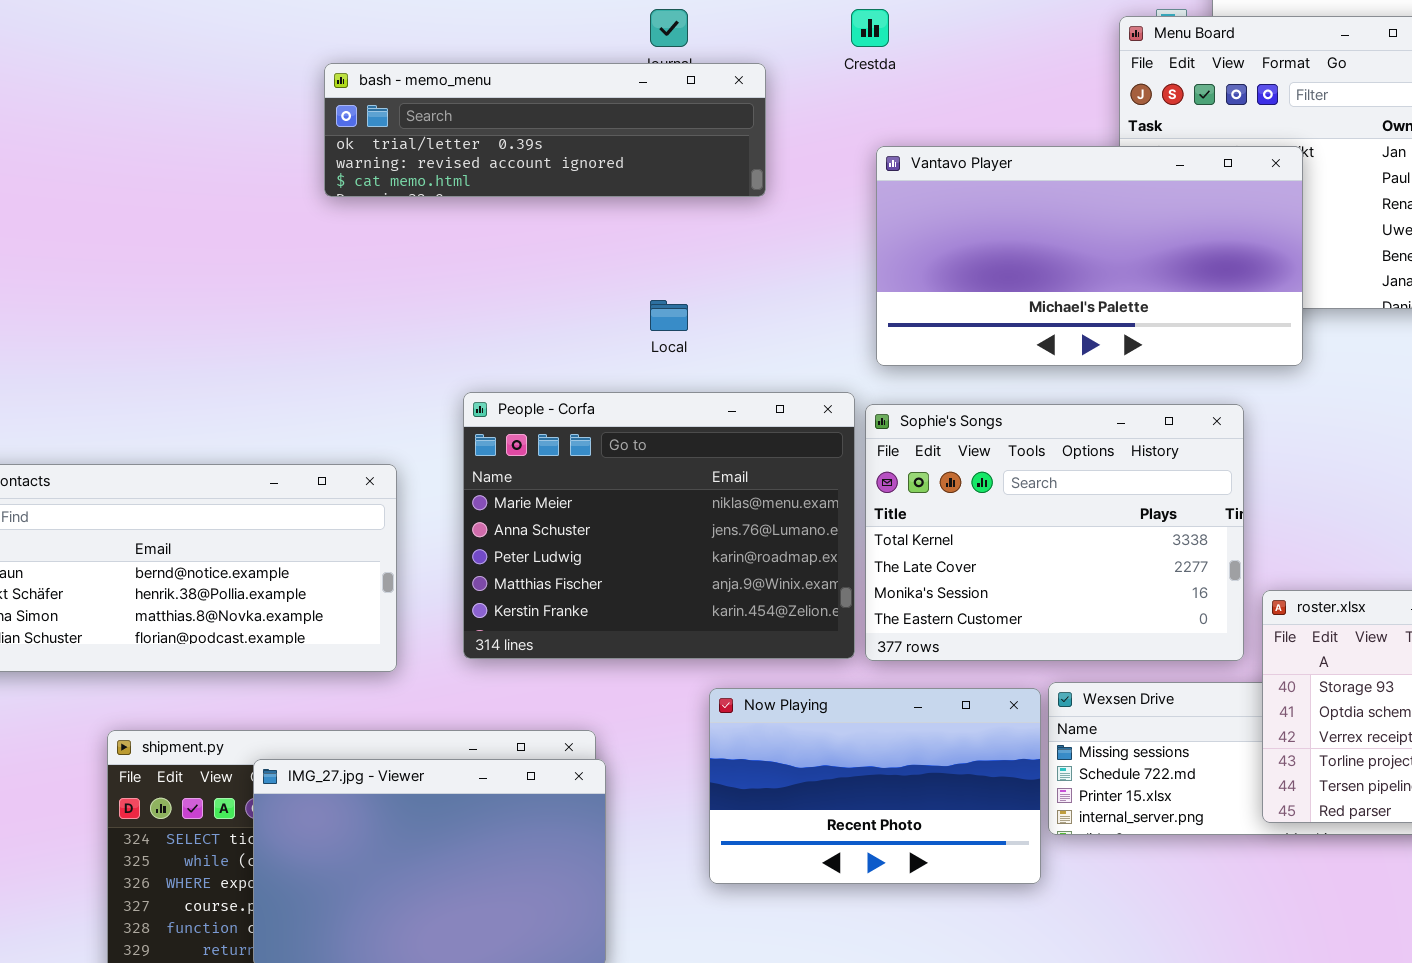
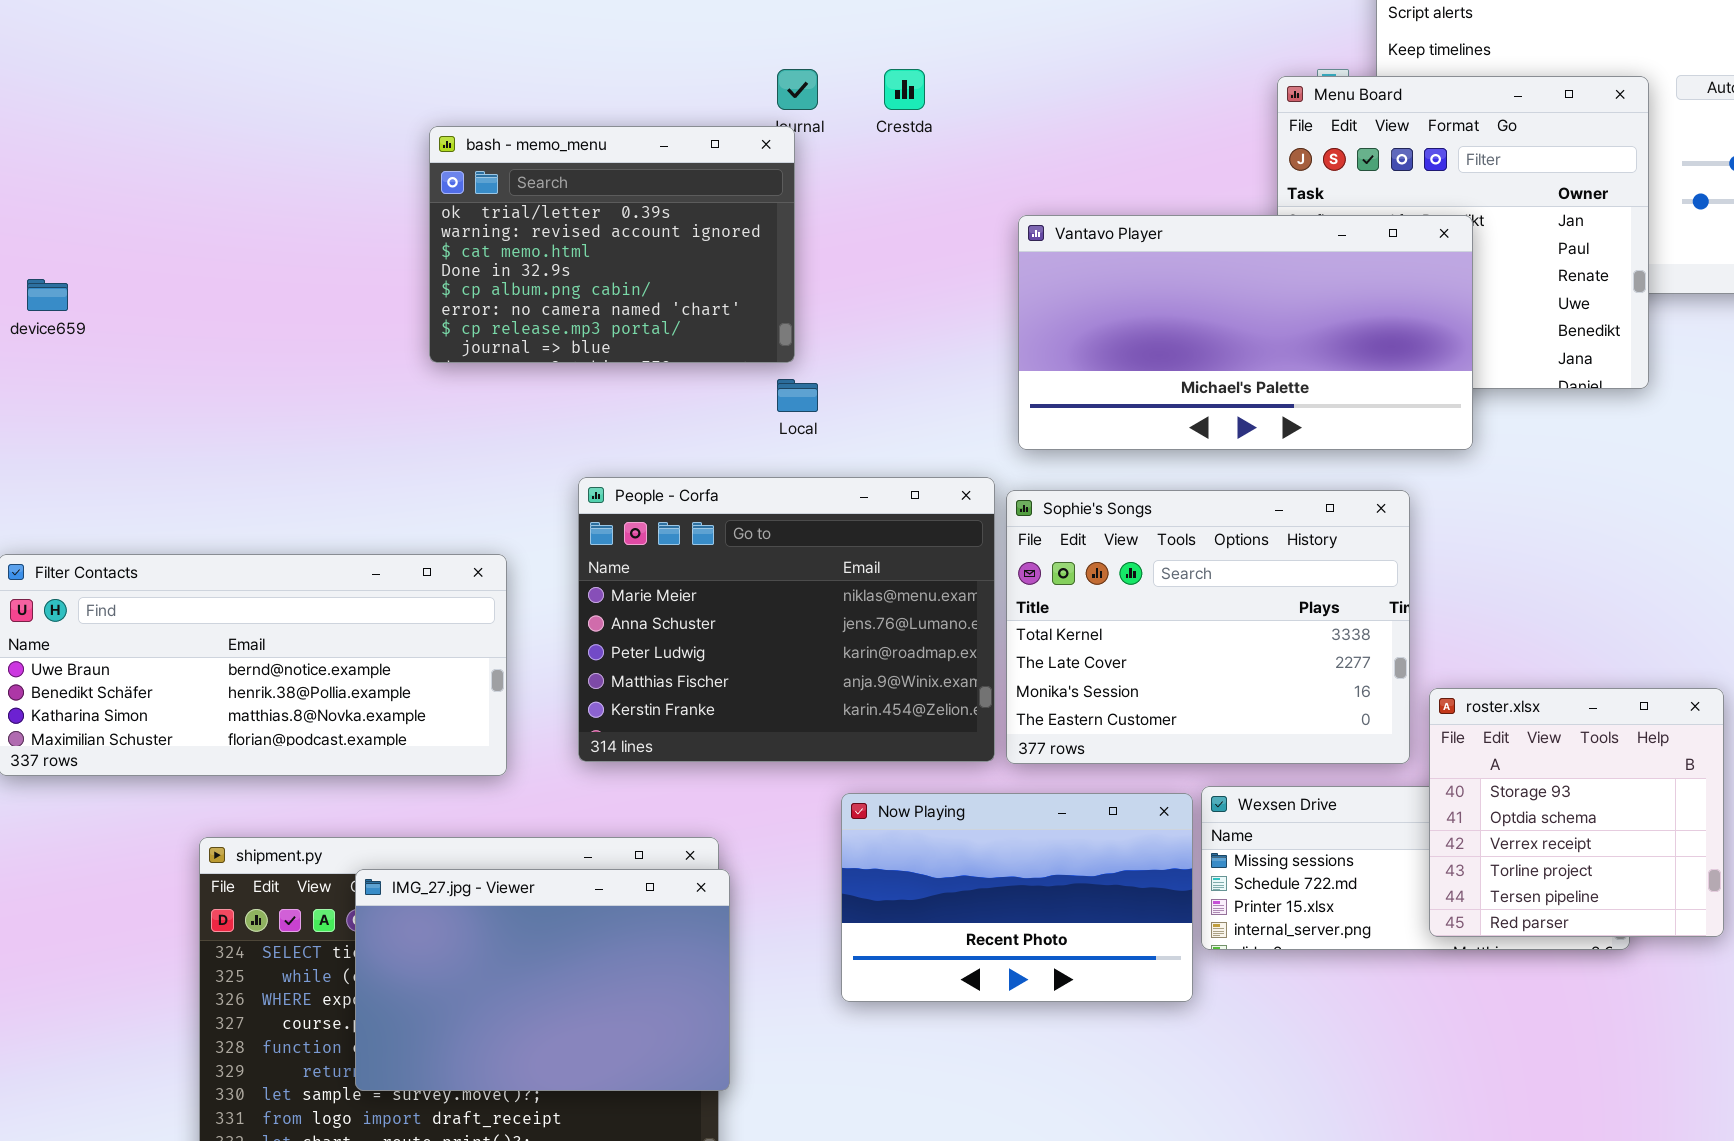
Crestda: [851,9,889,47] -> [884,69,925,110], moved
bash - memo_menu: [324,63,766,197] -> [429,126,795,363], resized

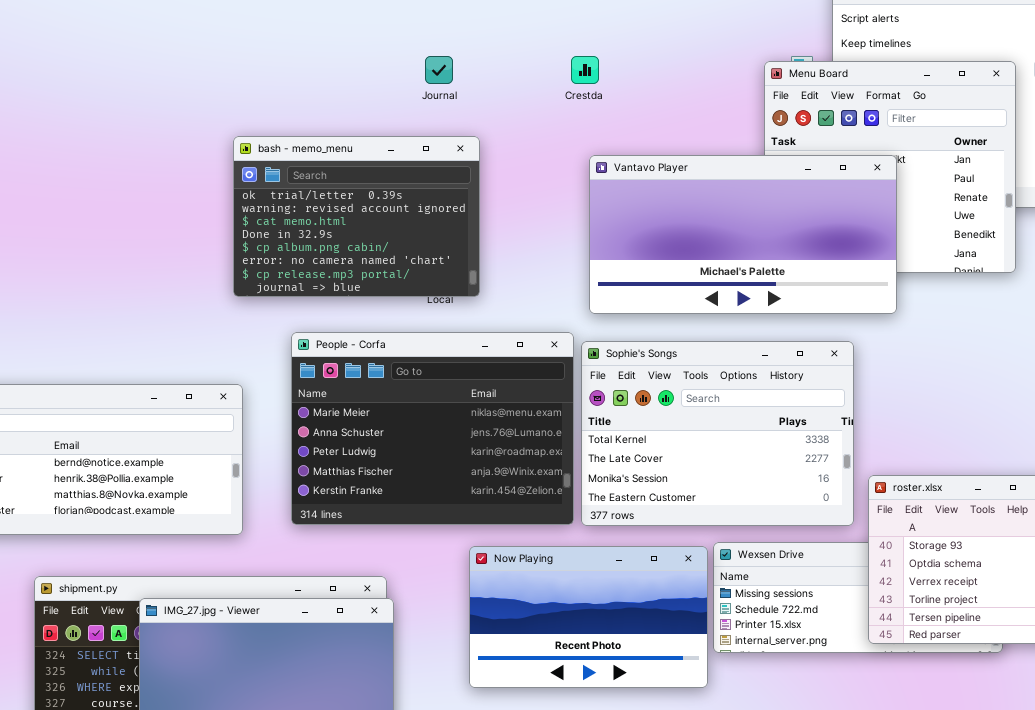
Crestda: [884,69,925,110] -> [571,56,599,84], moved
bash - memo_menu: [429,126,795,363] -> [233,136,480,297], moved

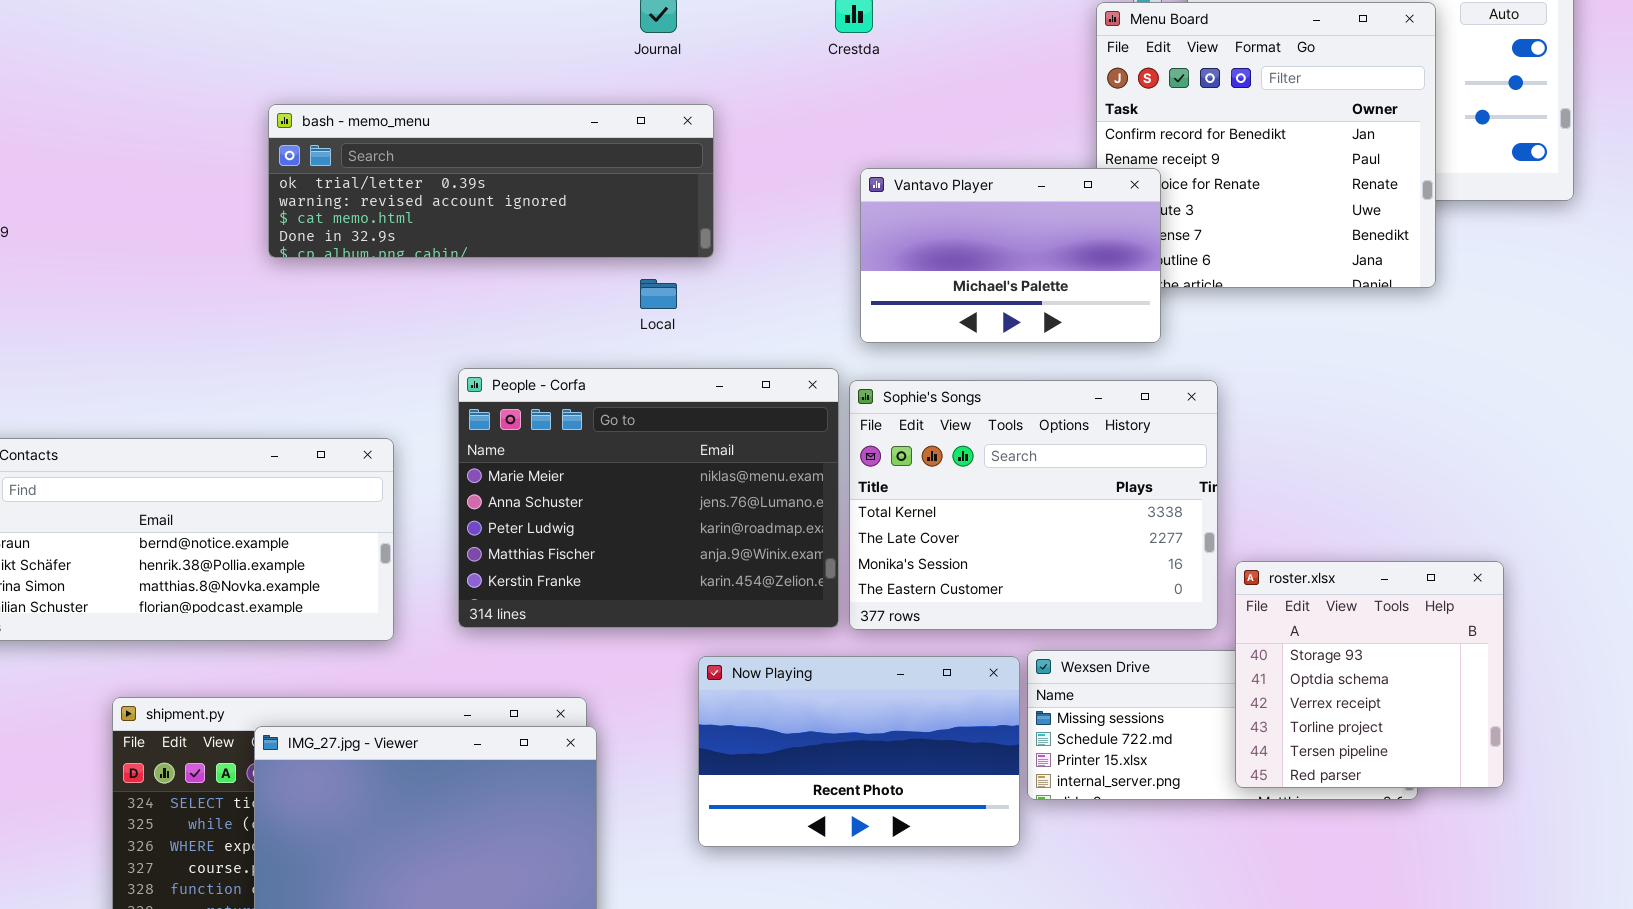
bash - memo_menu: [233,136,480,297] -> [268,104,714,258], resized
Vantavo Player: [589,155,897,314] -> [860,168,1161,343], resized

